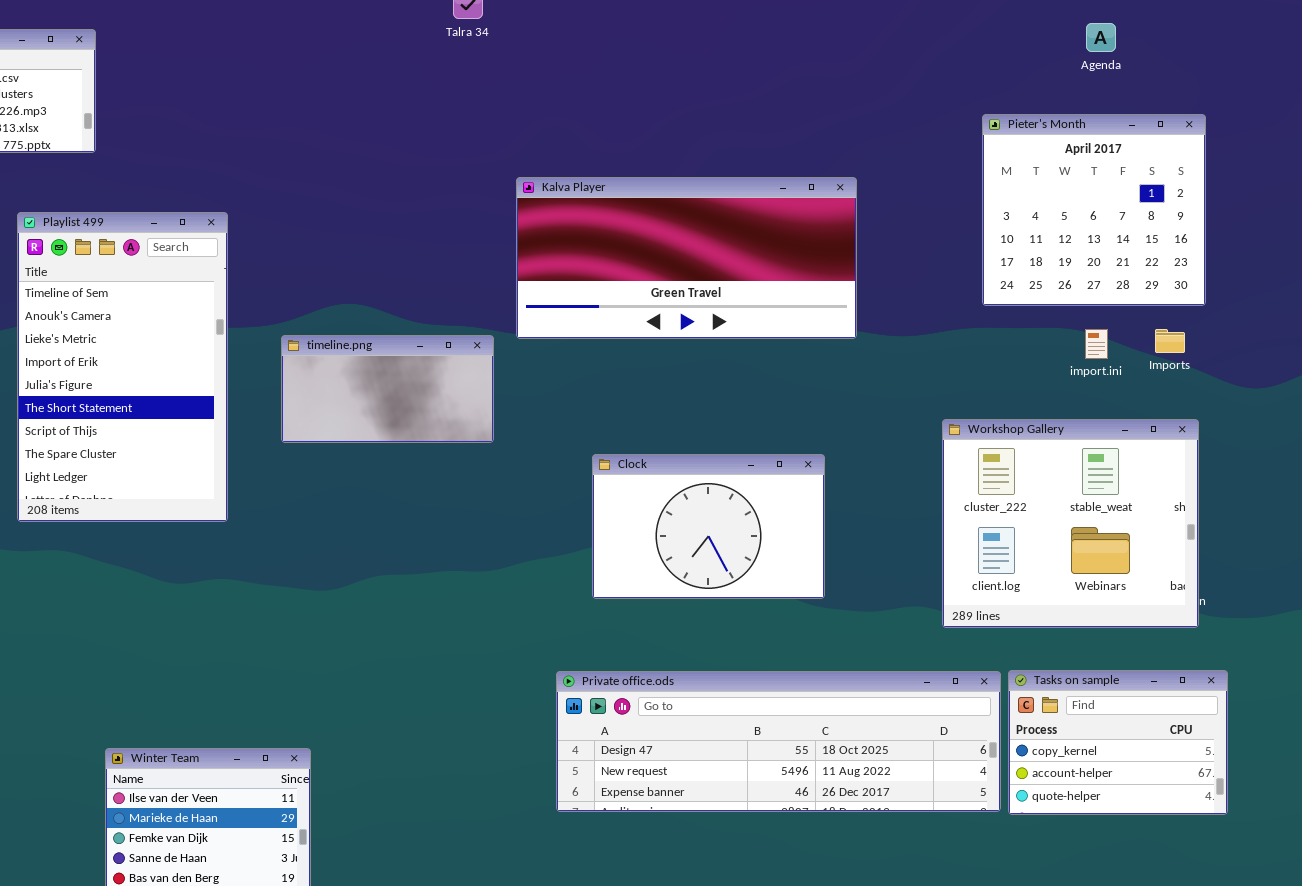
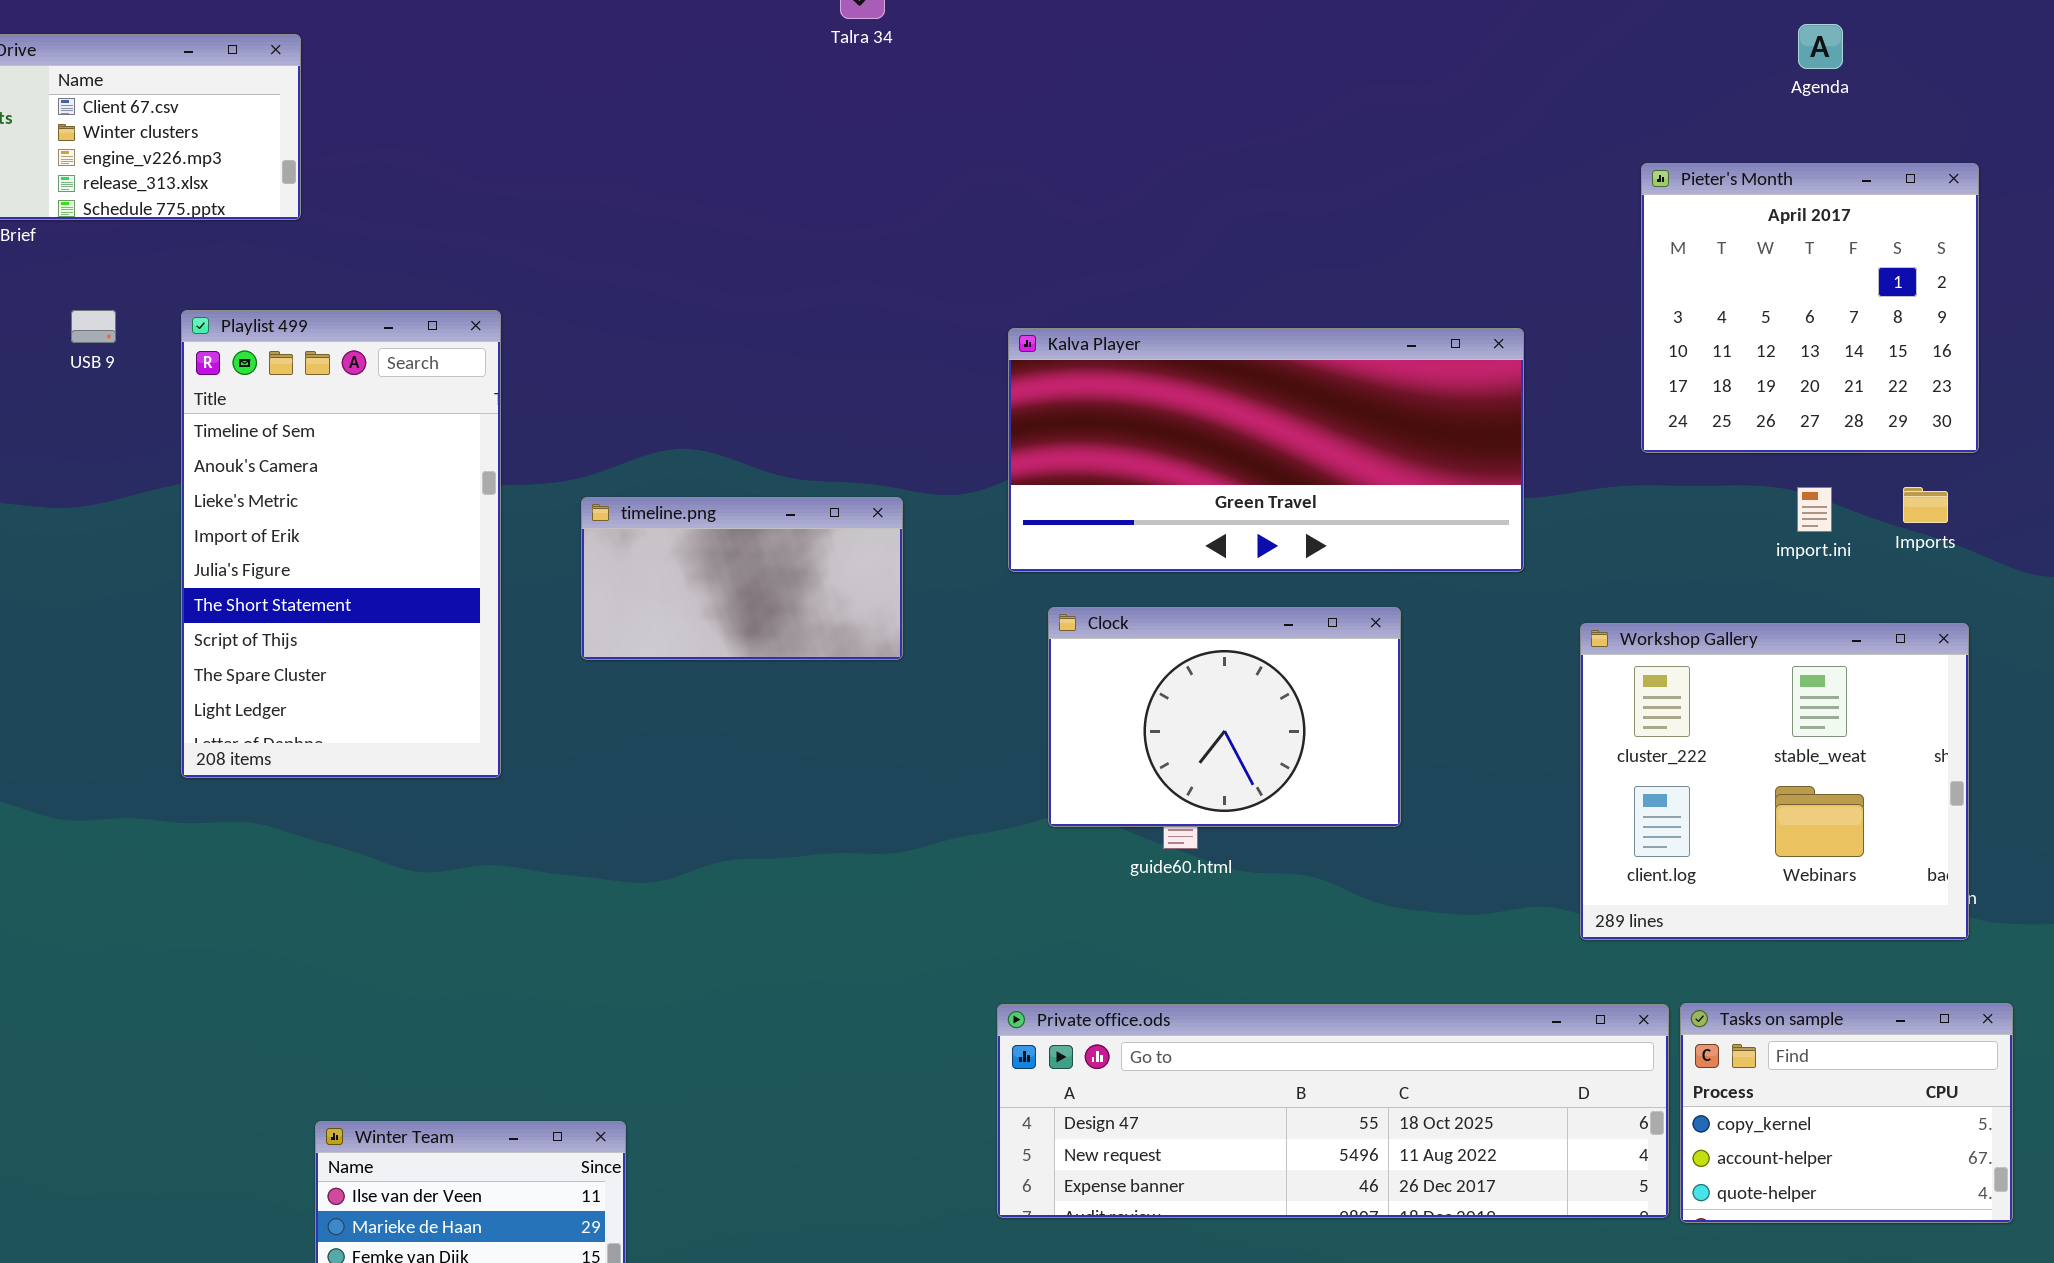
Kalva Player: [516,177,857,339] -> [1008,328,1524,572], moved
Clock: [592,454,825,599] -> [1048,607,1401,827], moved

